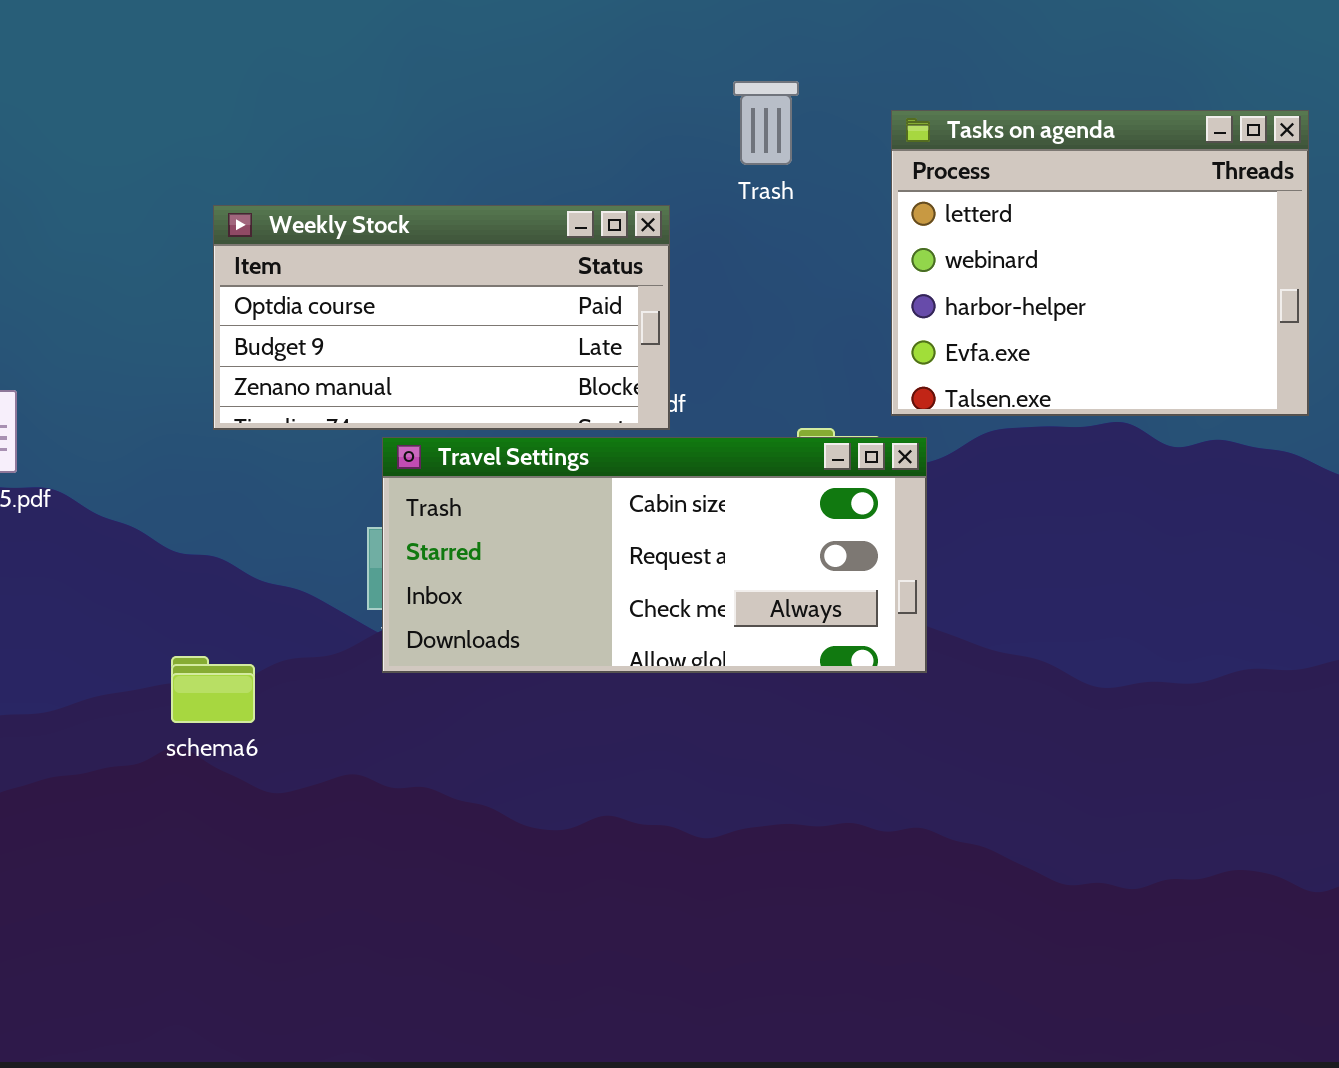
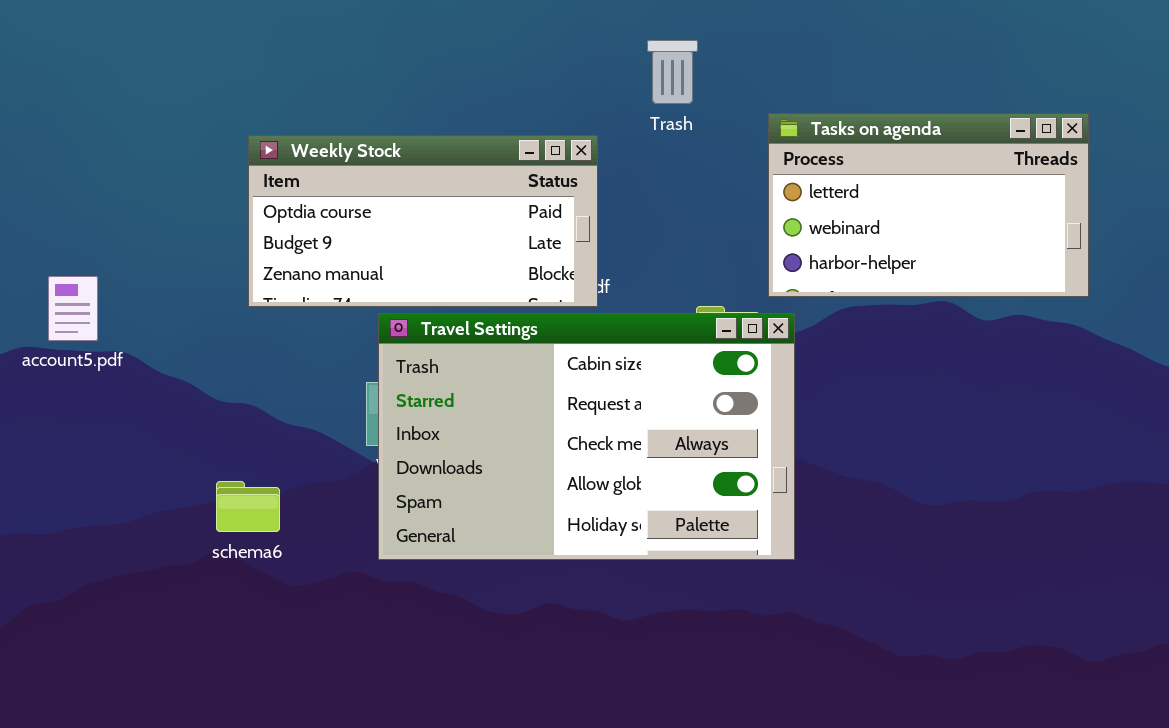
Tasks on agenda: [891,110,1309,416] -> [768,113,1089,297], resized
Travel Settings: [382,437,927,673] -> [378,313,795,560], resized

